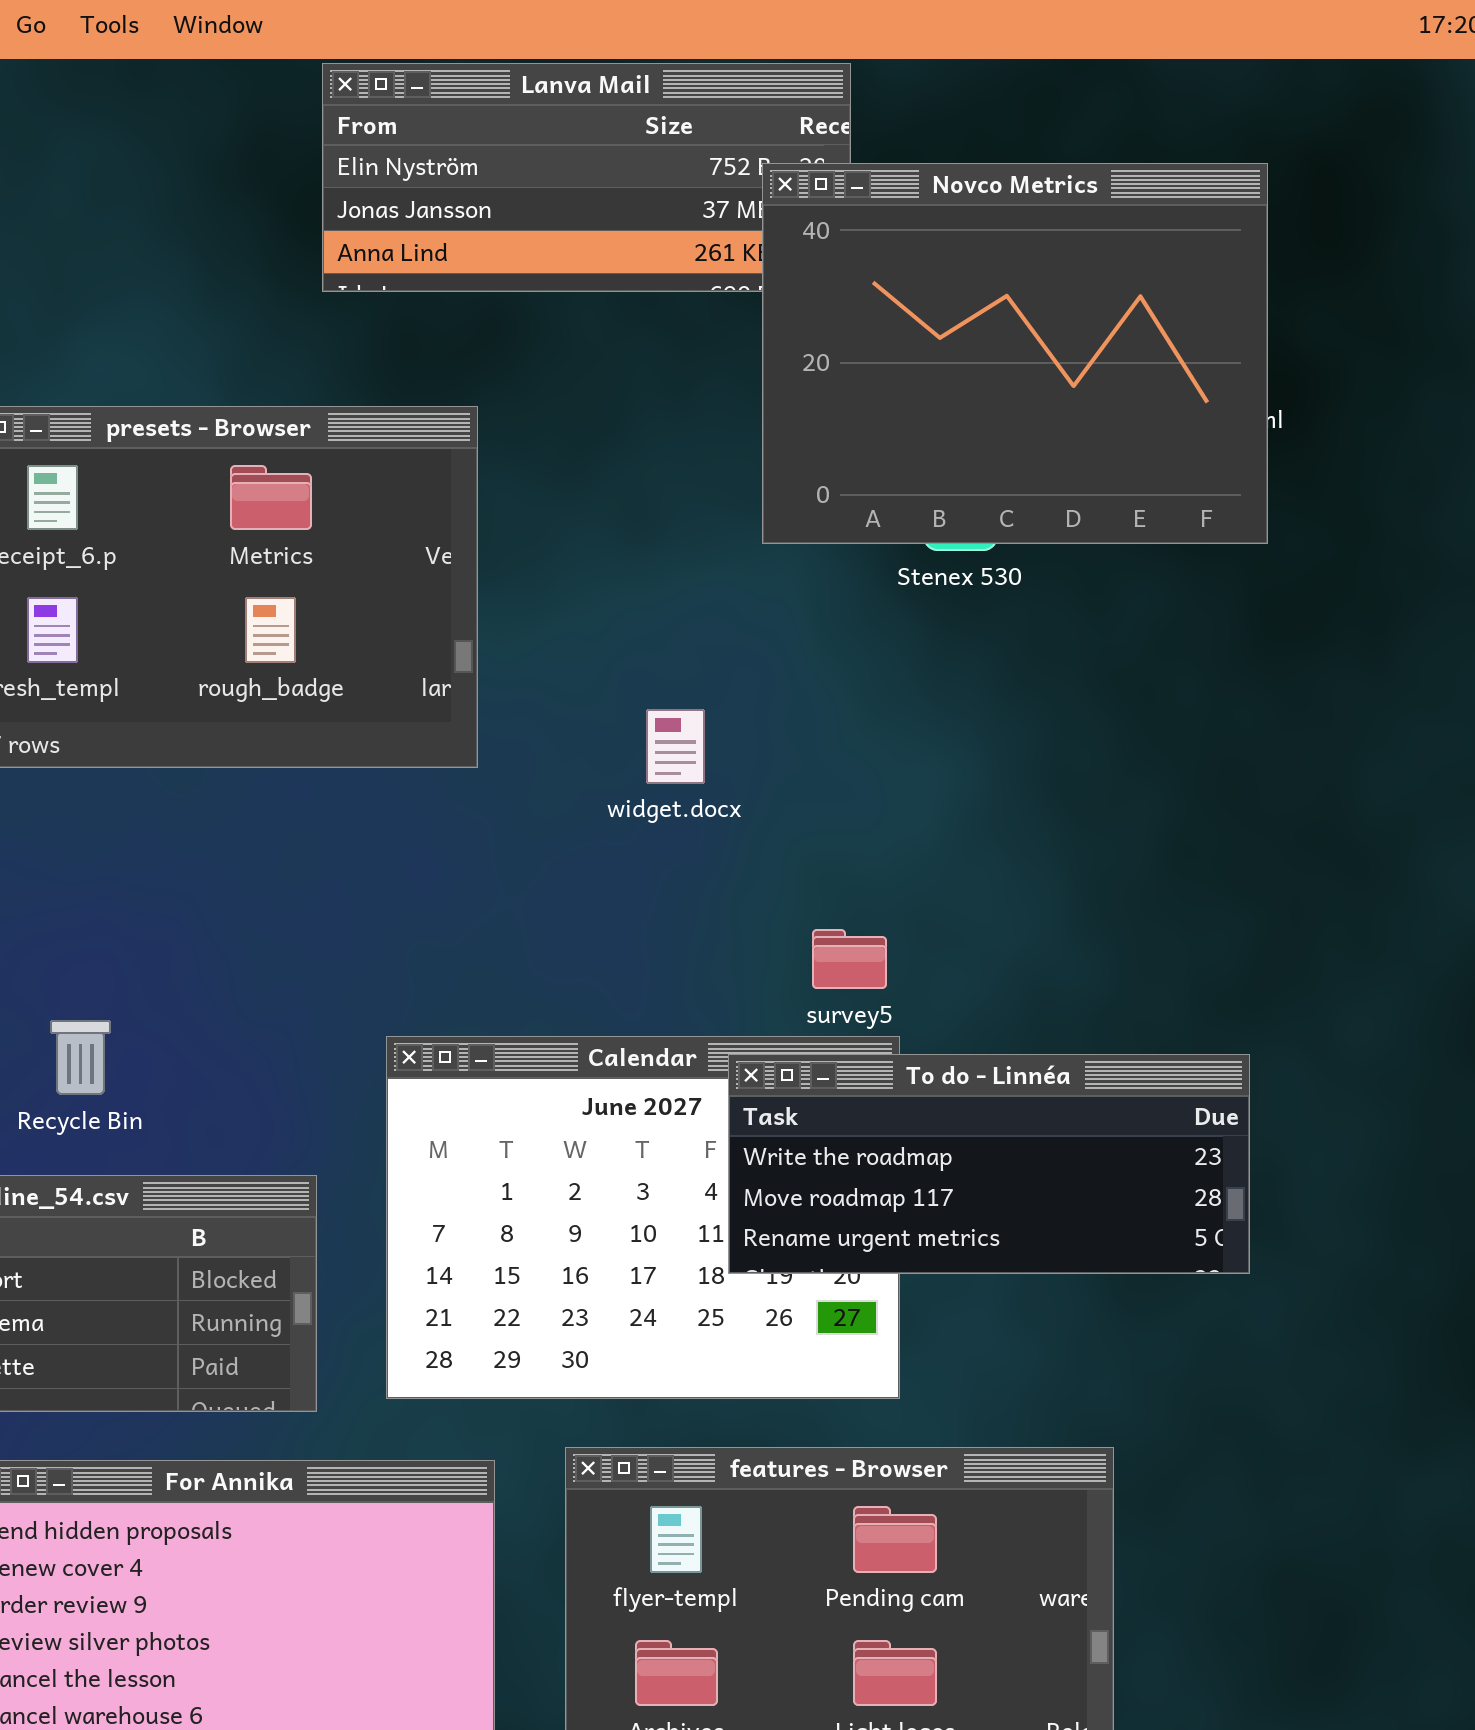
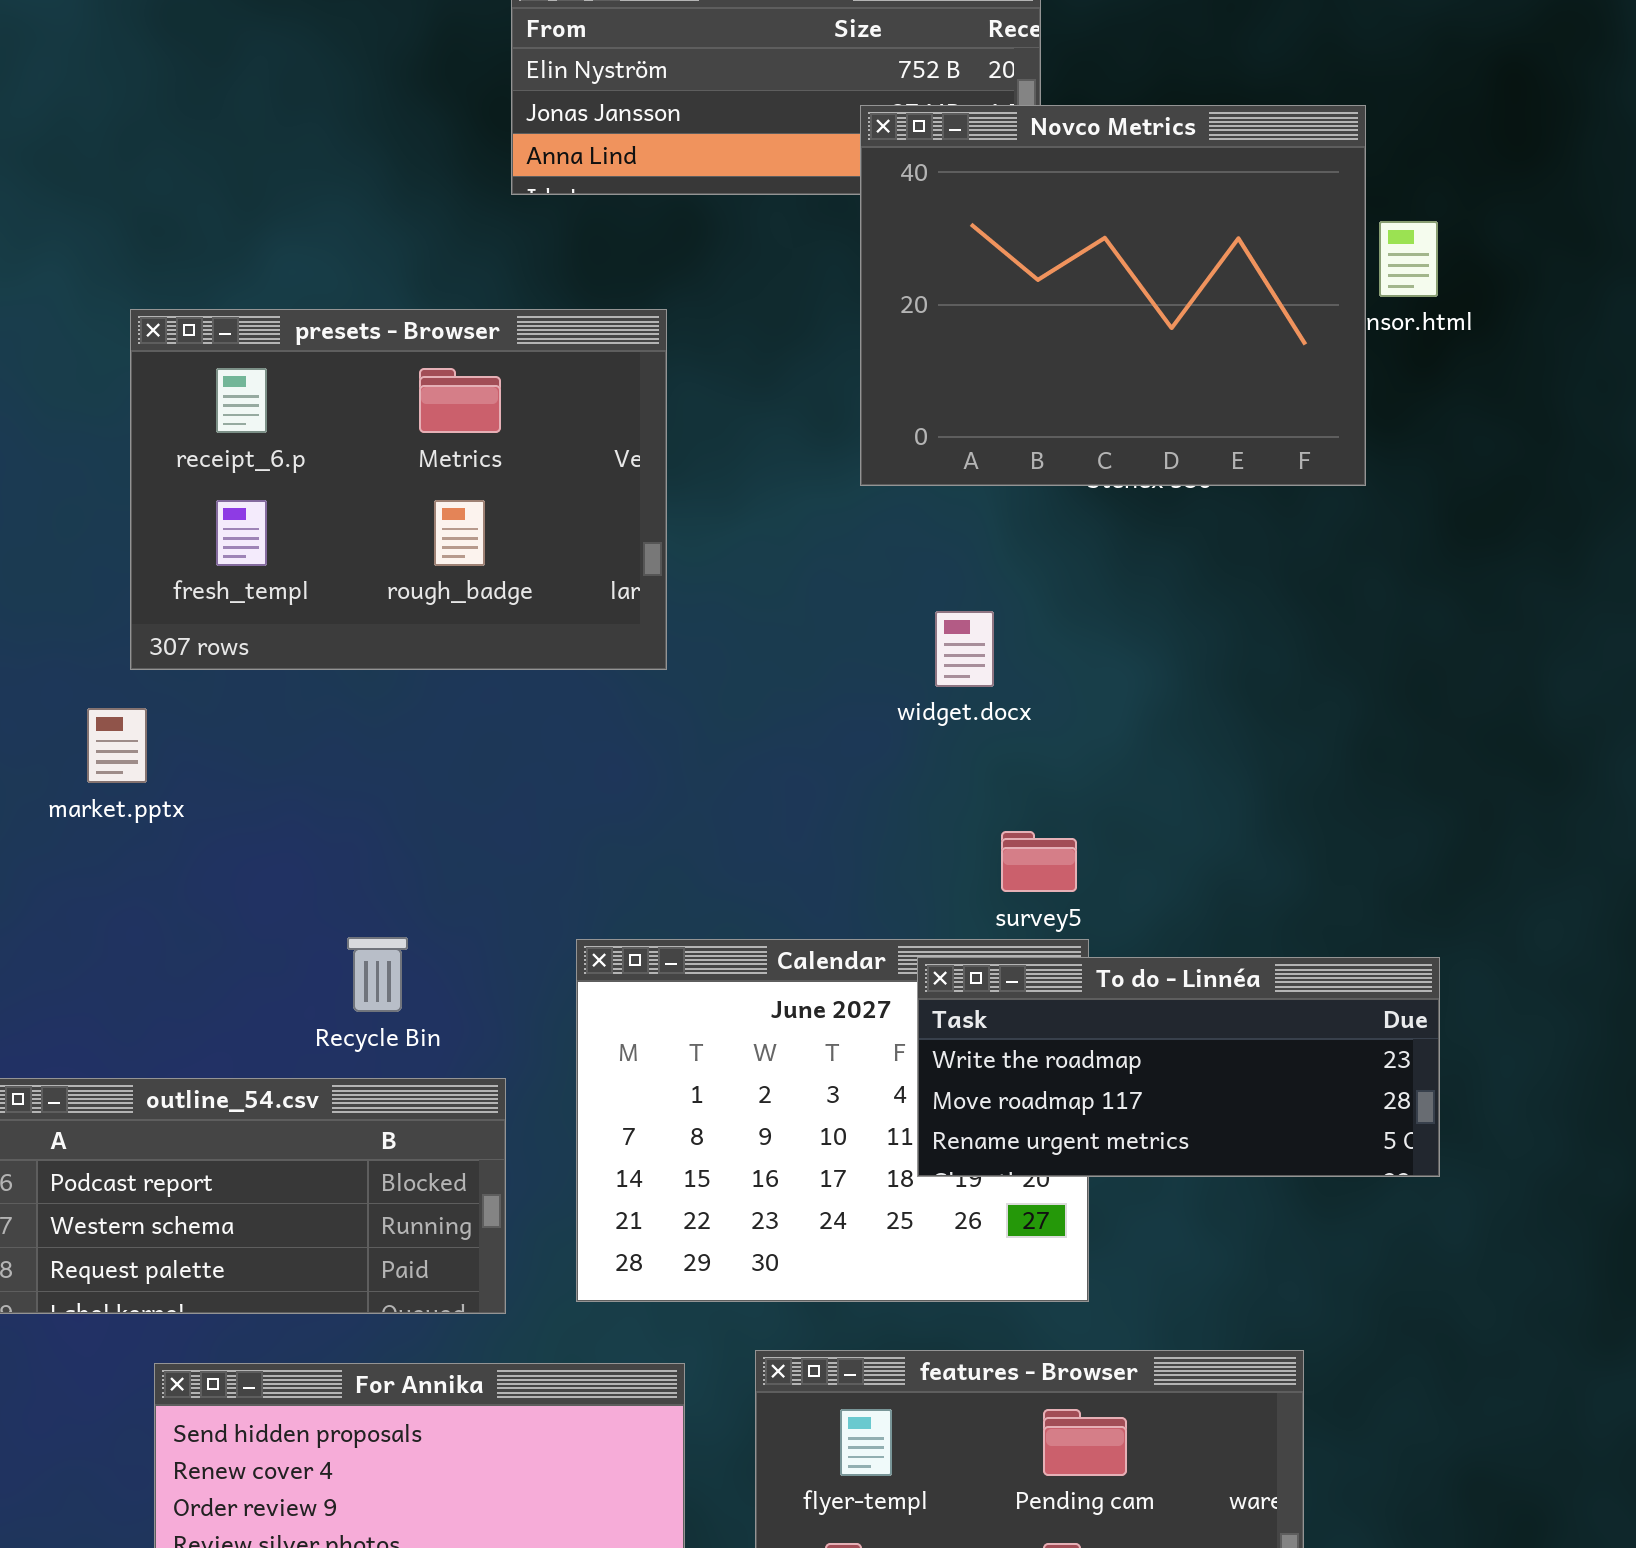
Novco Metrics: [762,163,1268,544] -> [860,105,1366,486], moved
widget.docx: [646,709,705,784] -> [935,611,994,687], moved
Recycle Bin: [50,1020,111,1095] -> [347,937,408,1012], moved

